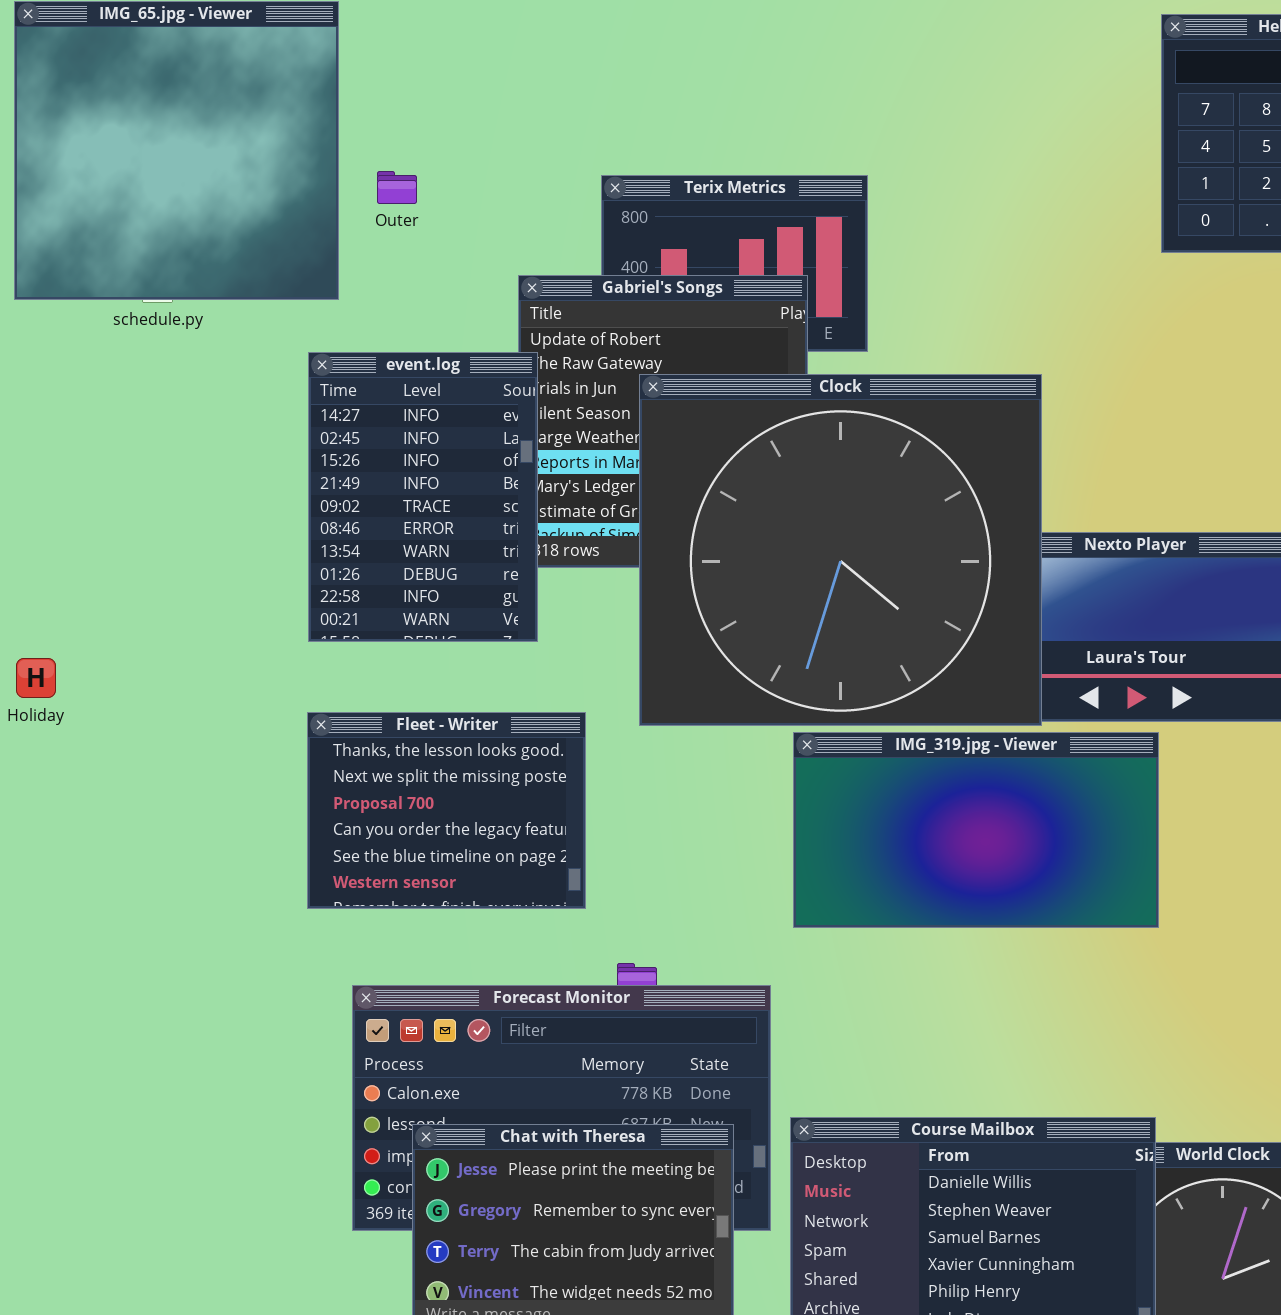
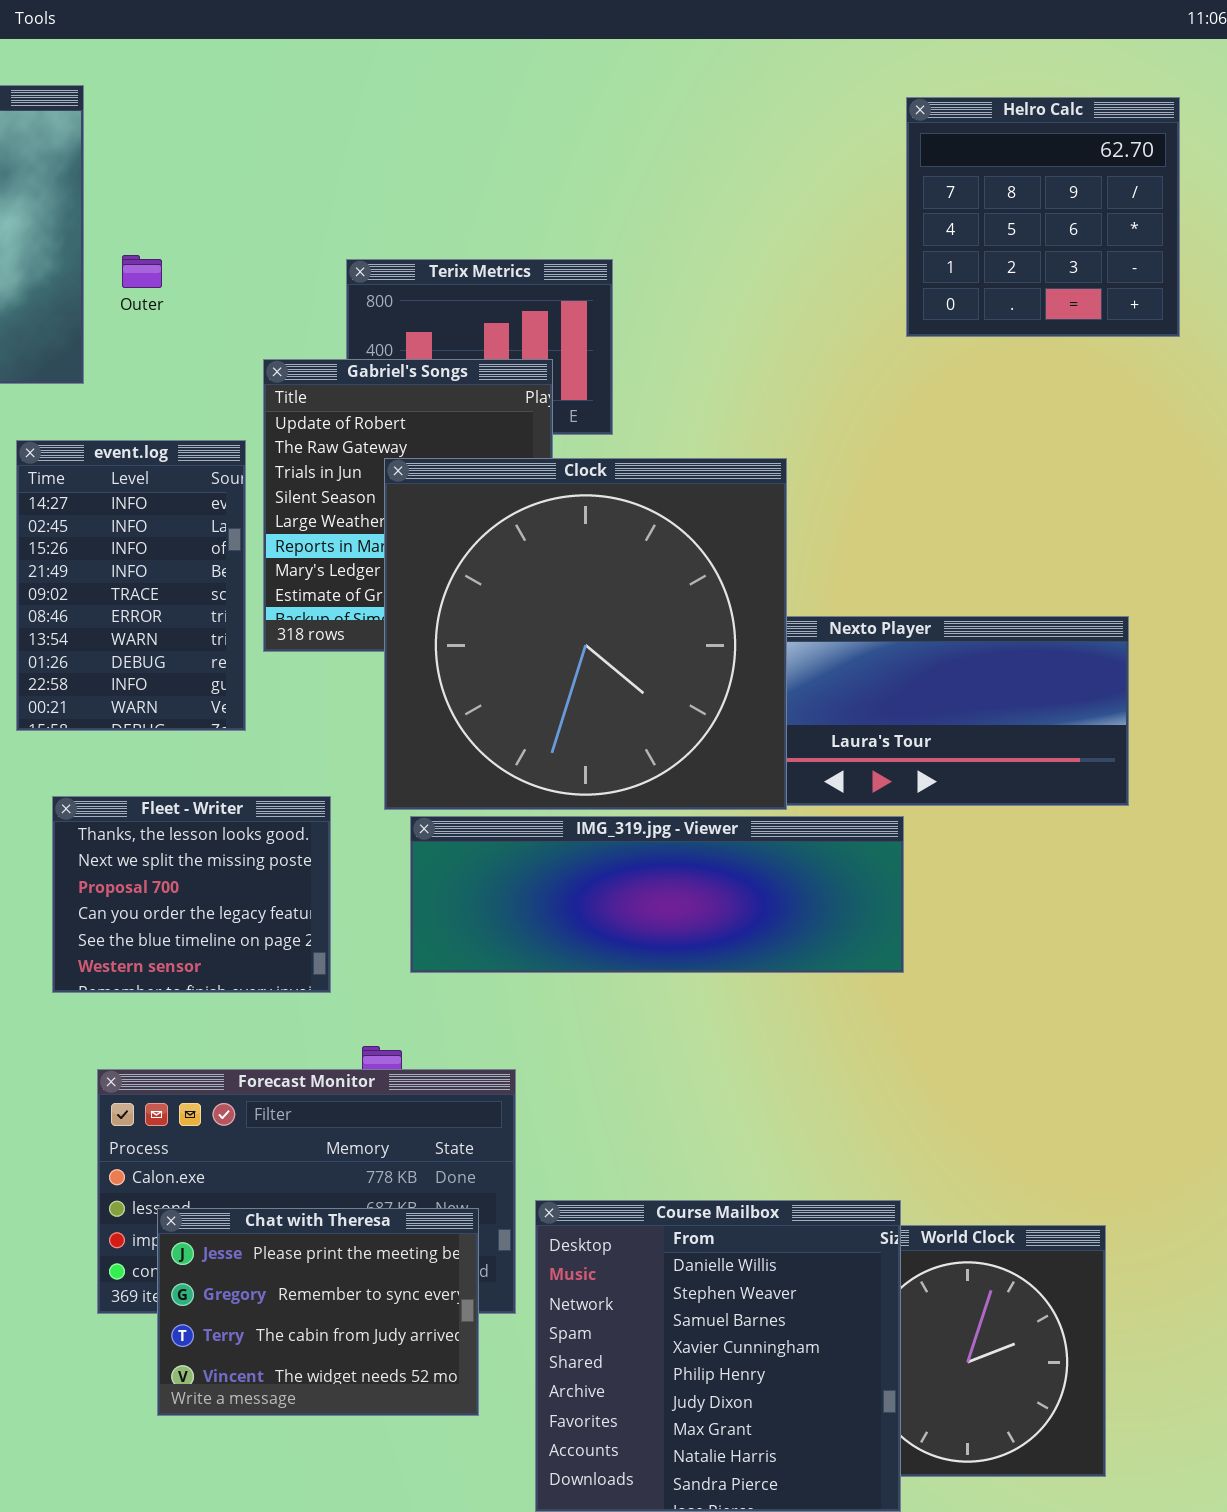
event.log: [308,352,538,642] -> [16,440,246,731], moved
IMG_319.jpg - Viewer: [793,732,1159,928] -> [410,816,904,973], resized

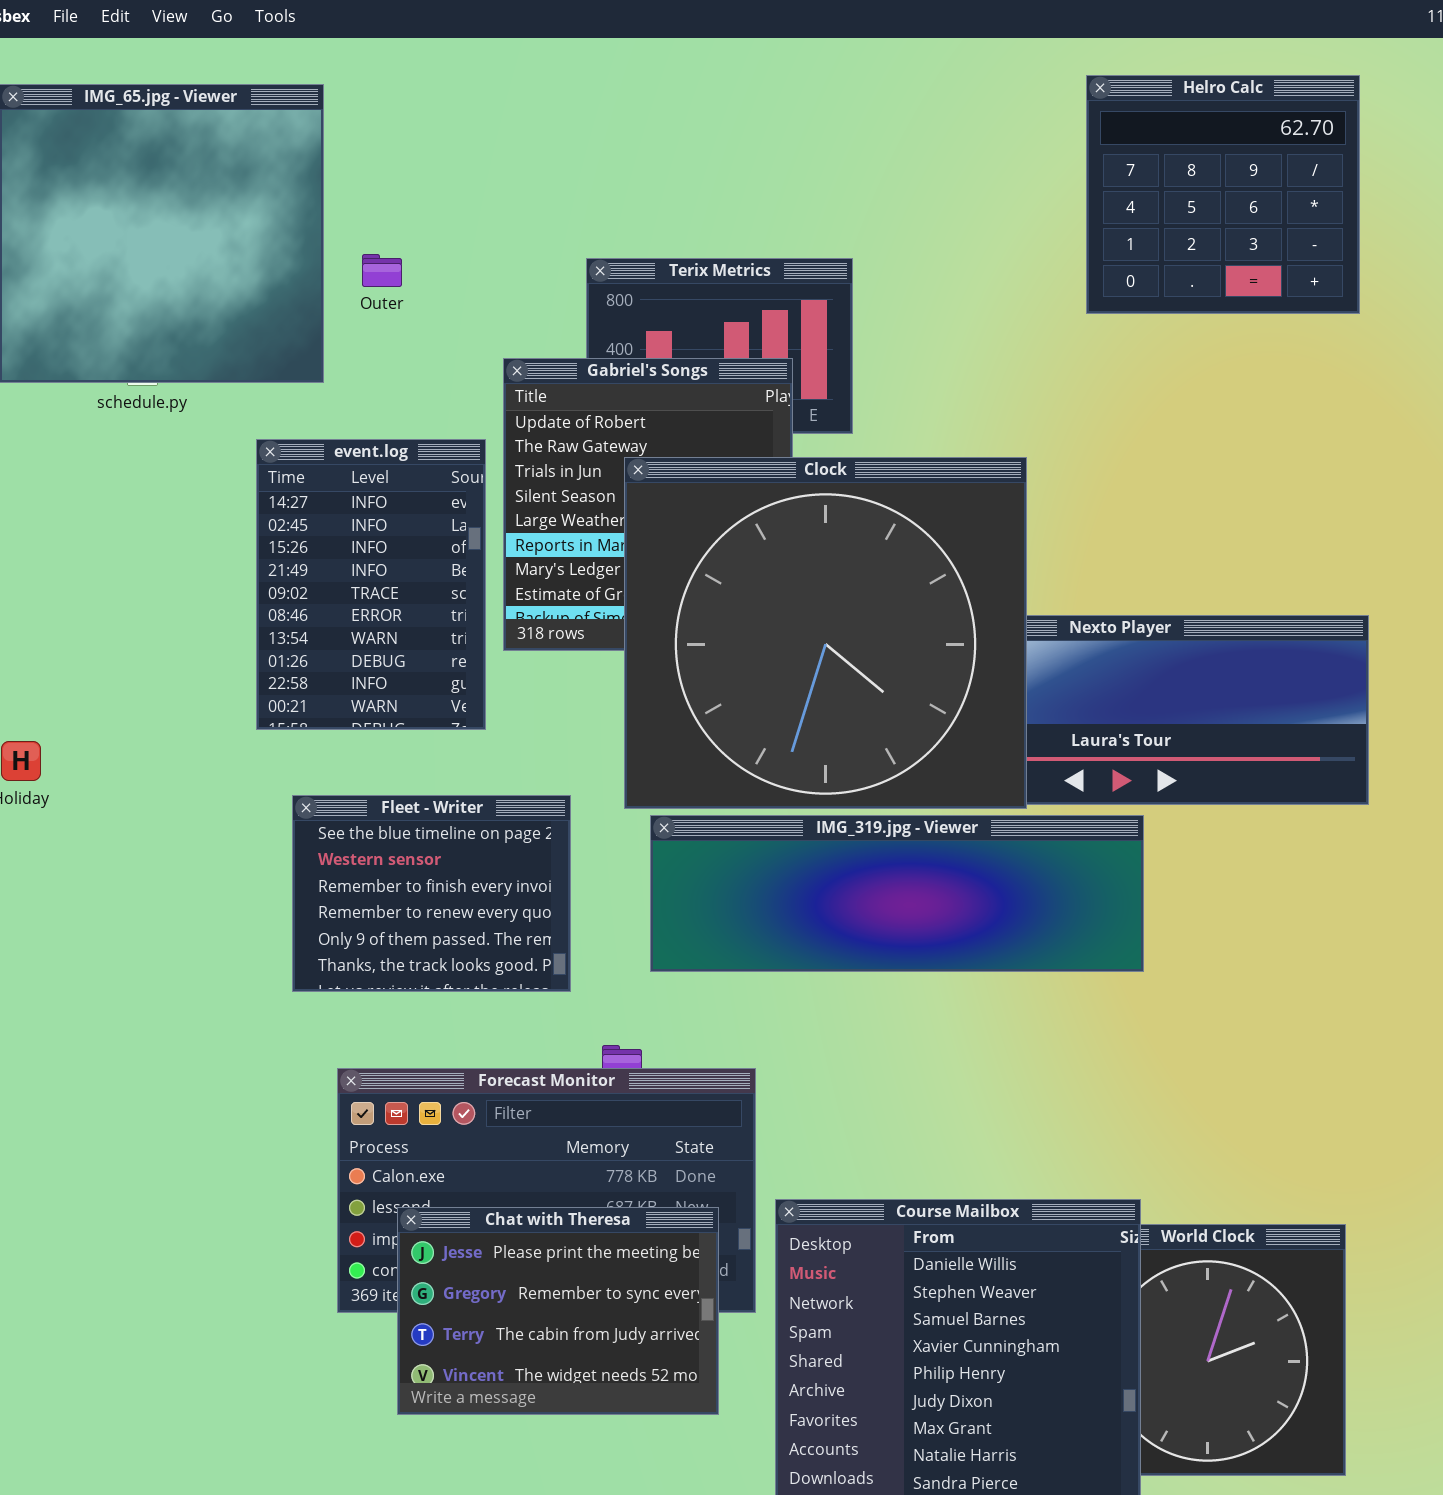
Helro Calc: [906,97,1180,337] -> [1086,75,1360,314], moved
Fleet - Writer: [52,796,331,993] -> [292,795,571,992], scrolled down 4 rows

